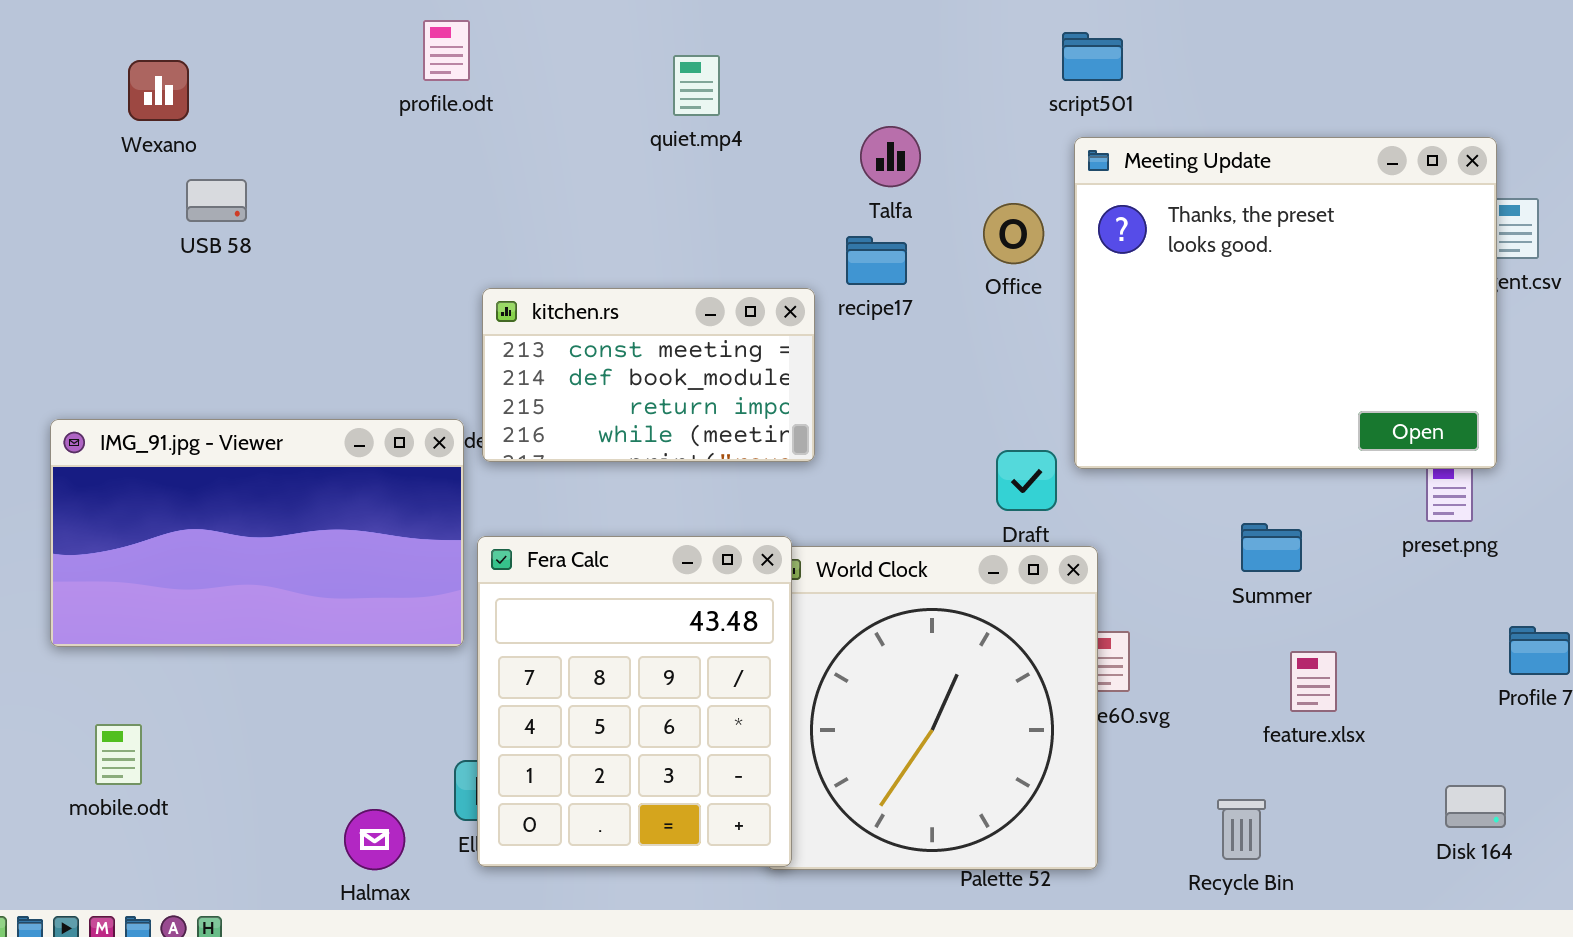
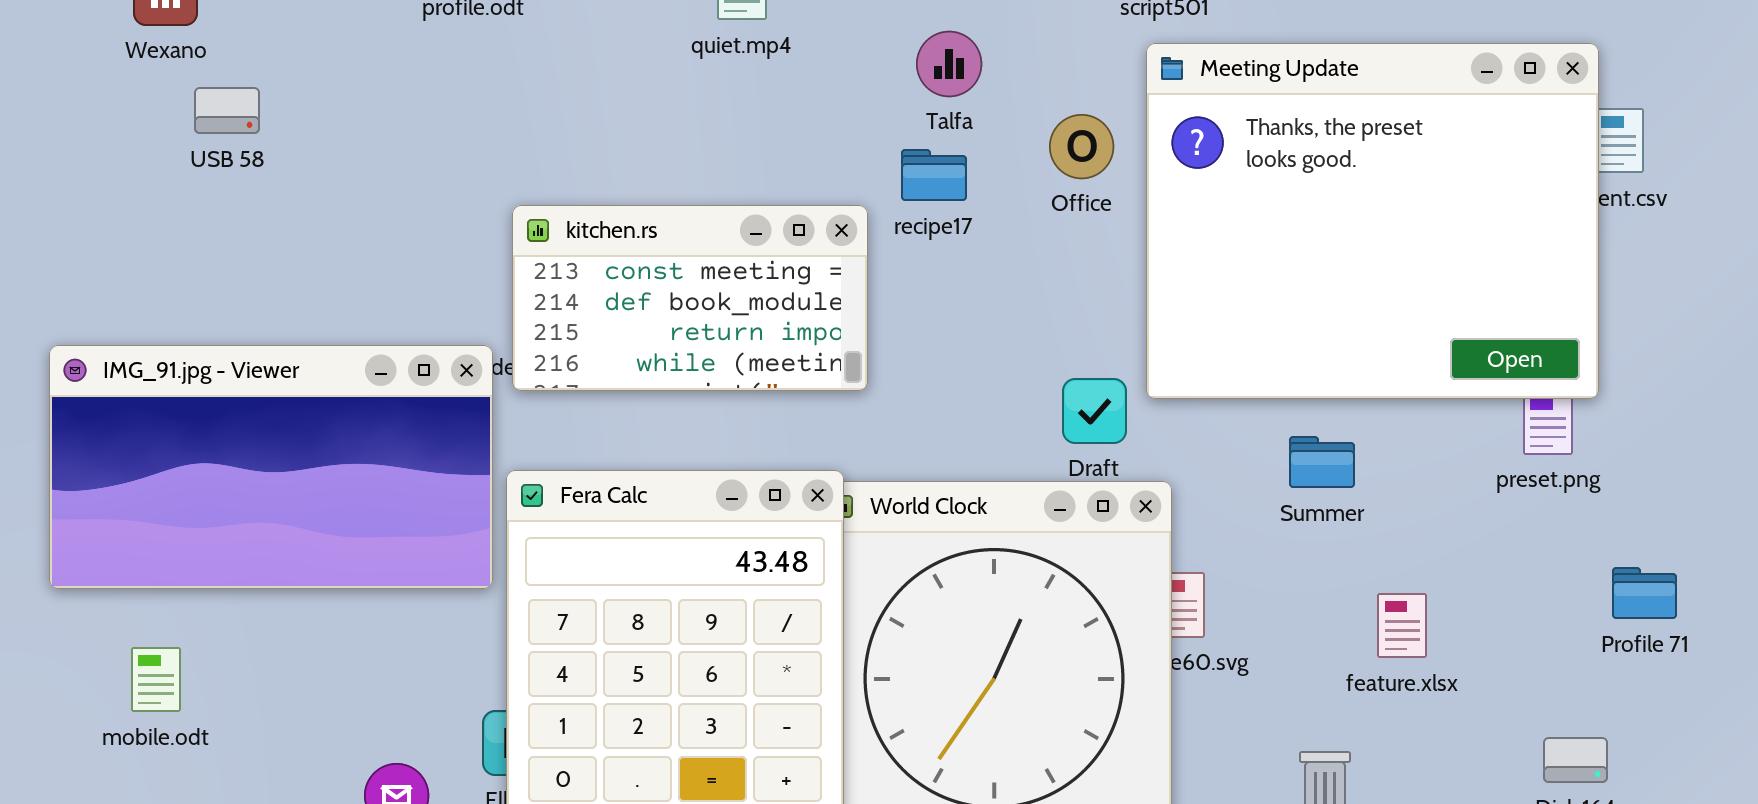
Summer: [1241,523,1302,572] -> [1289,436,1355,488], moved
mobile.odt: [95,724,142,785] -> [131,647,181,712], moved

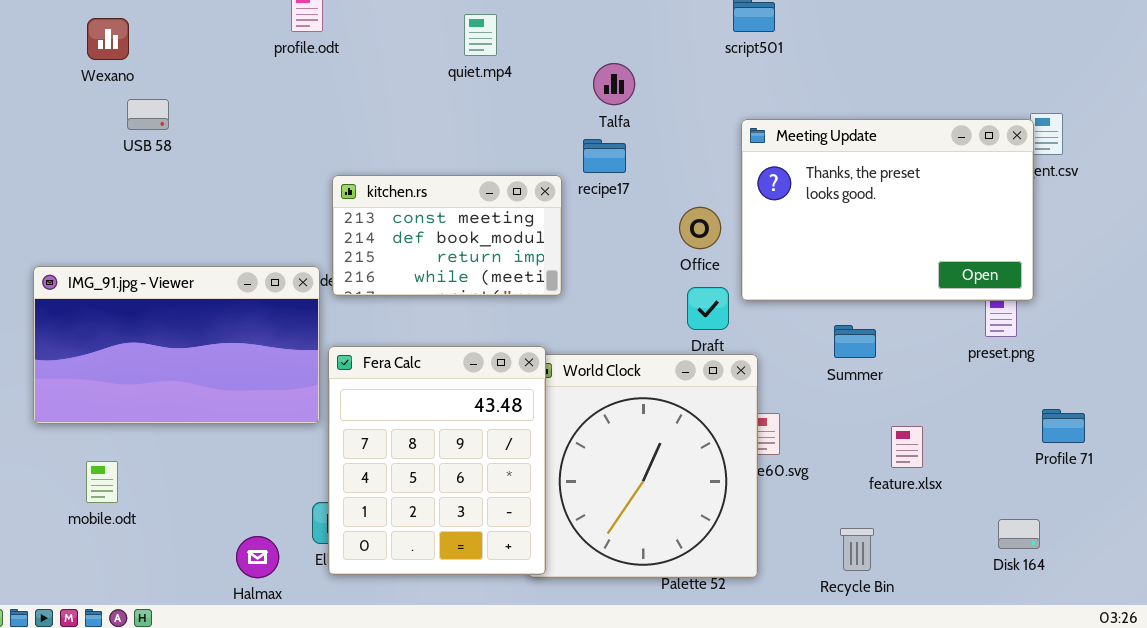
Meeting Update: [1146,43,1599,399] -> [741,119,1034,301], resized
Office: [1049,114,1114,179] -> [679,207,721,249], moved

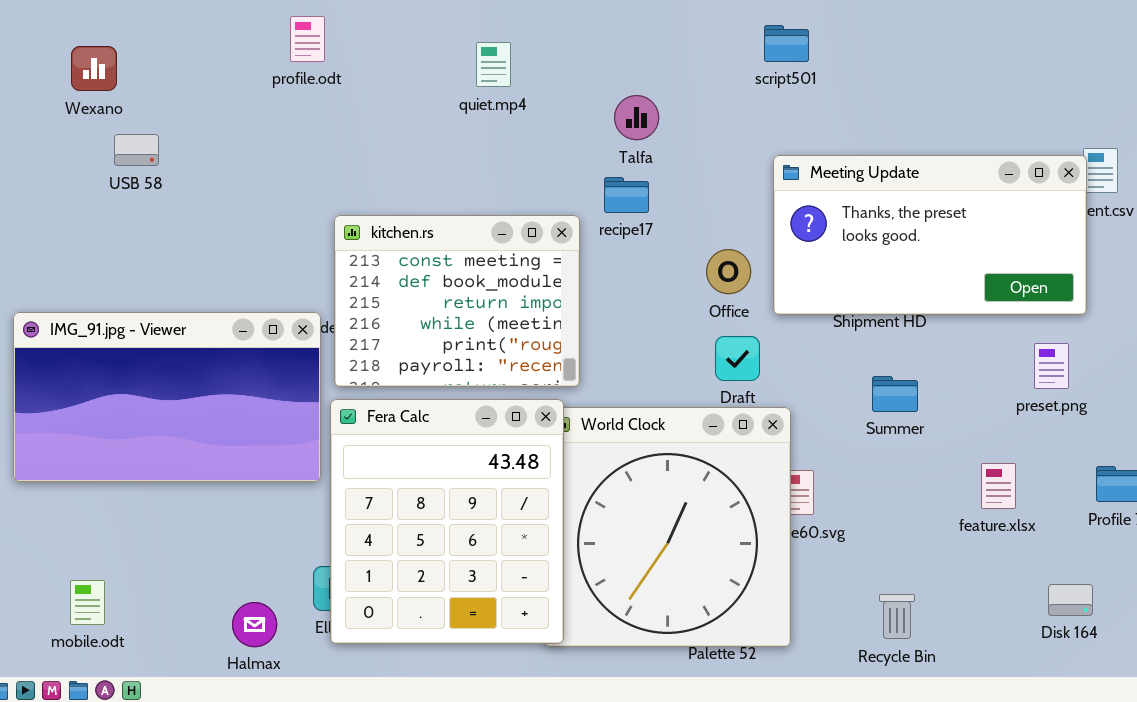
Meeting Update: [741,119,1034,301] -> [773,155,1087,315], resized
kitchen.rs: [332,175,562,296] -> [334,215,580,387], resized
feature.xlsx: [891,426,923,468] -> [981,463,1016,509], moved
mobile.odt: [86,461,118,503] -> [70,580,105,625], moved

